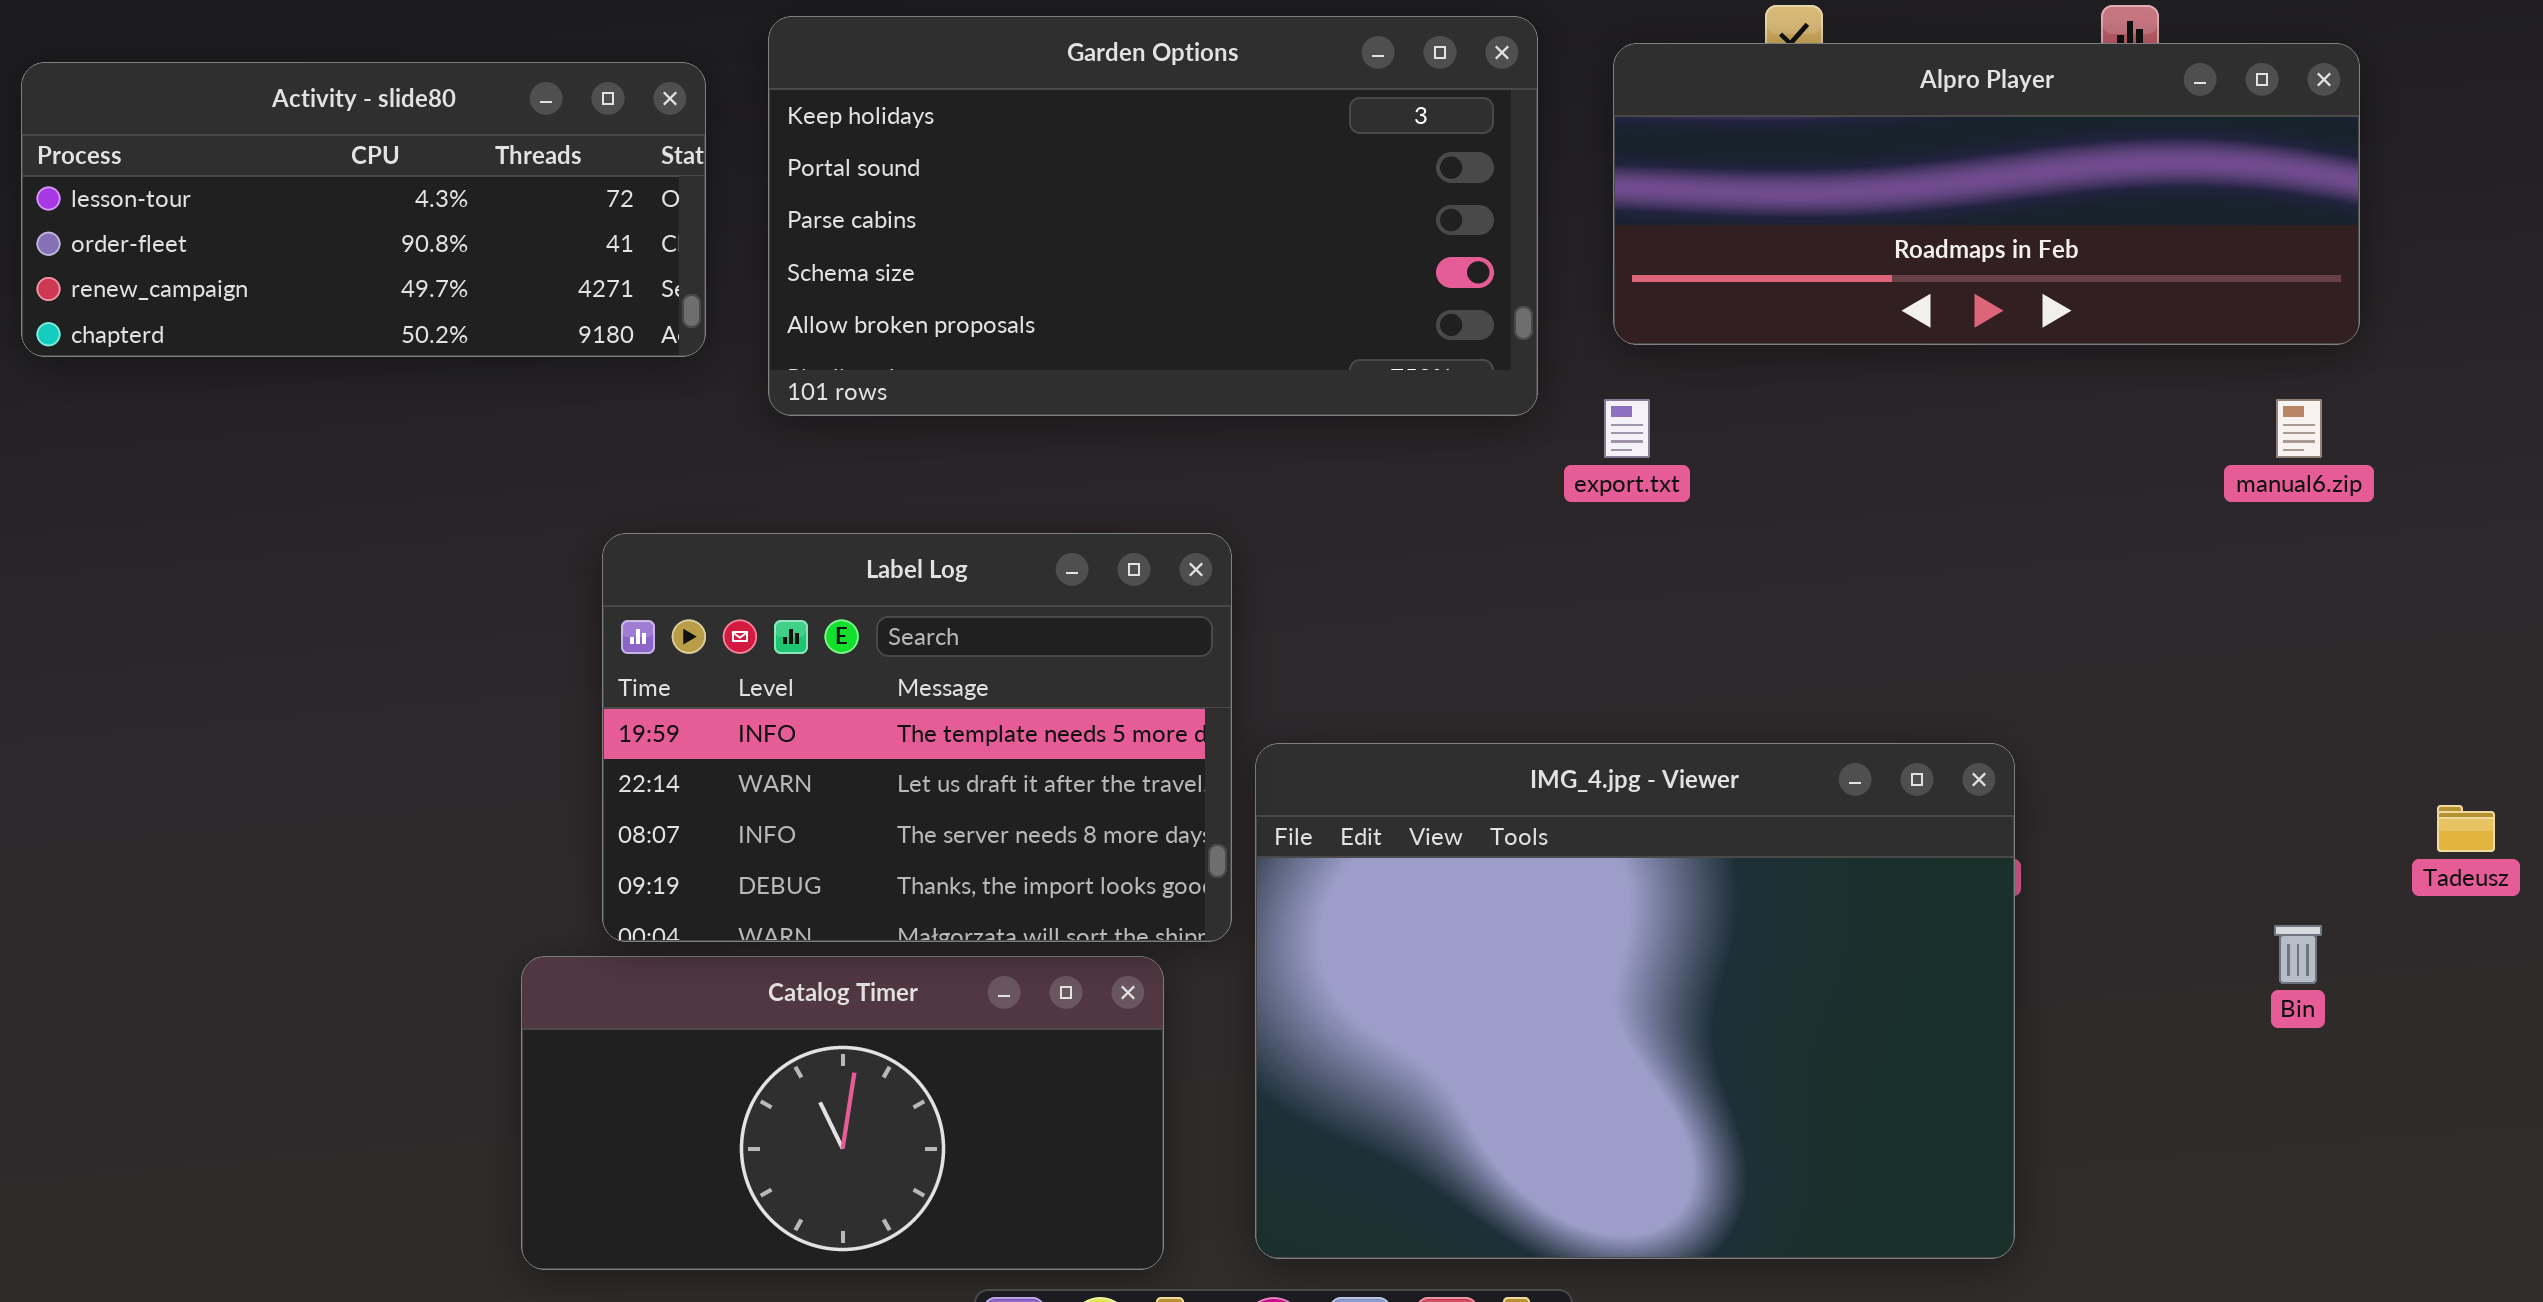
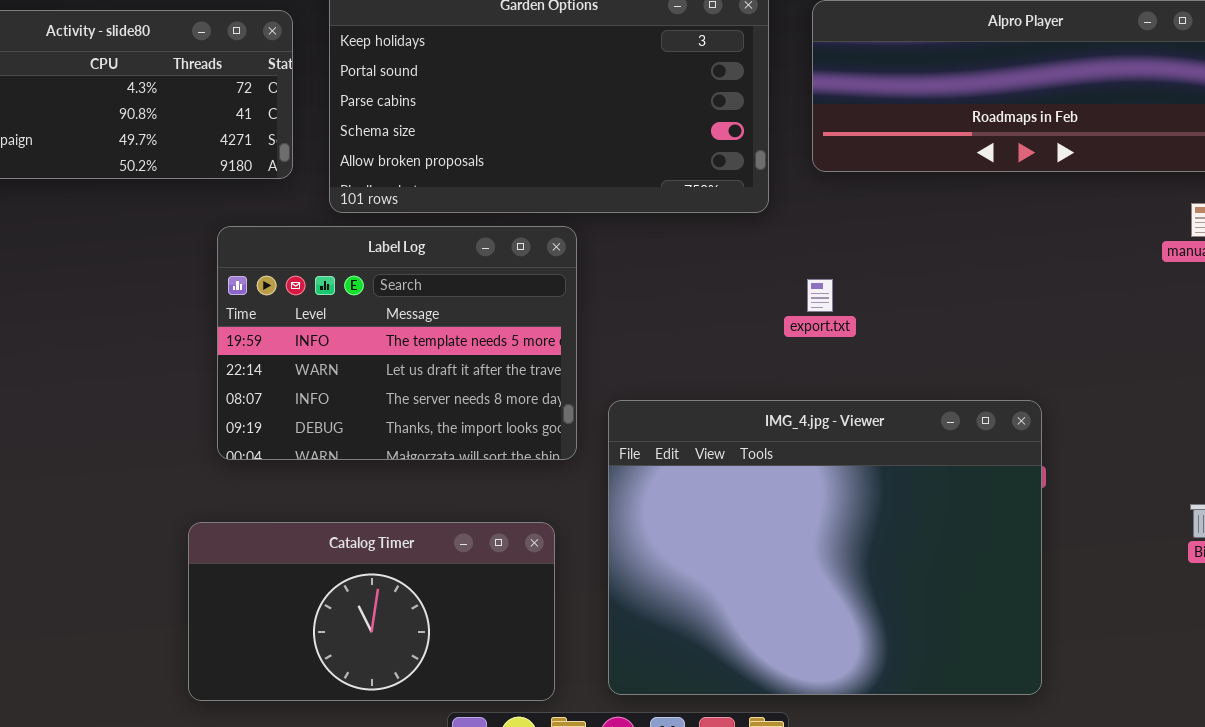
export.txt: [1604,399,1650,458] -> [807,279,833,312], moved
Label Log: [602,533,1232,942] -> [217,226,577,460], moved

